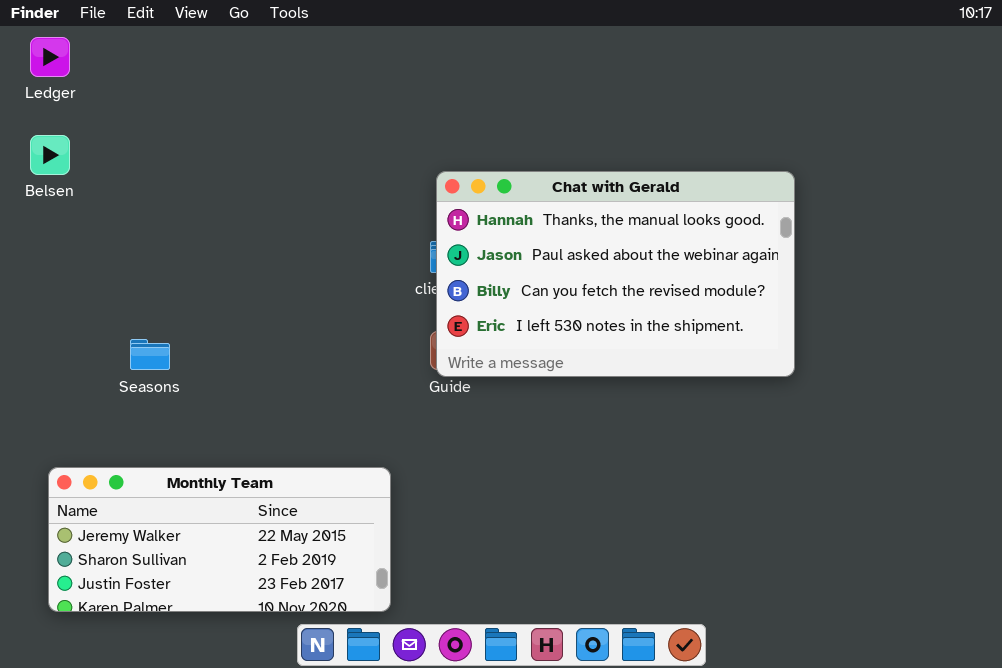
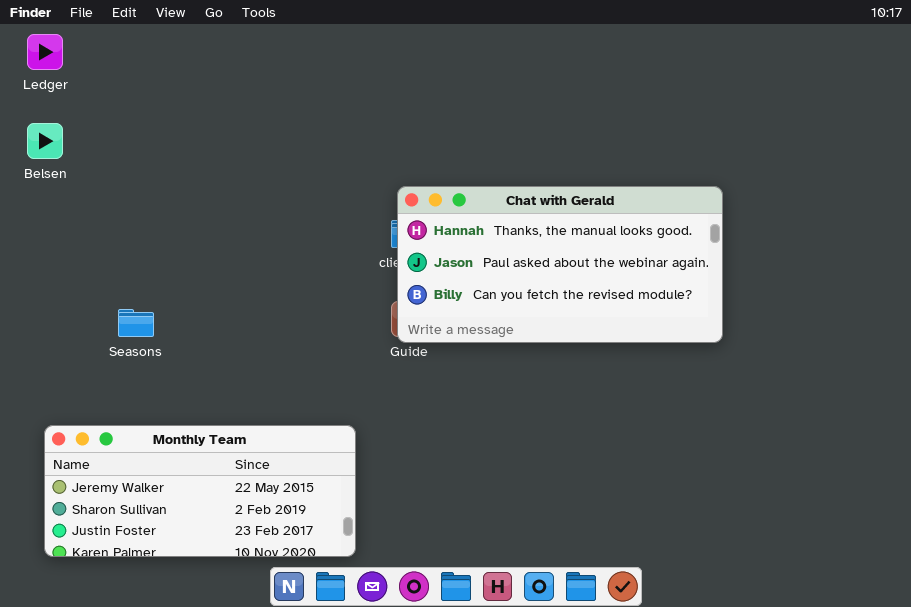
Chat with Gerald: [436,171,795,377] -> [397,186,723,343], resized

